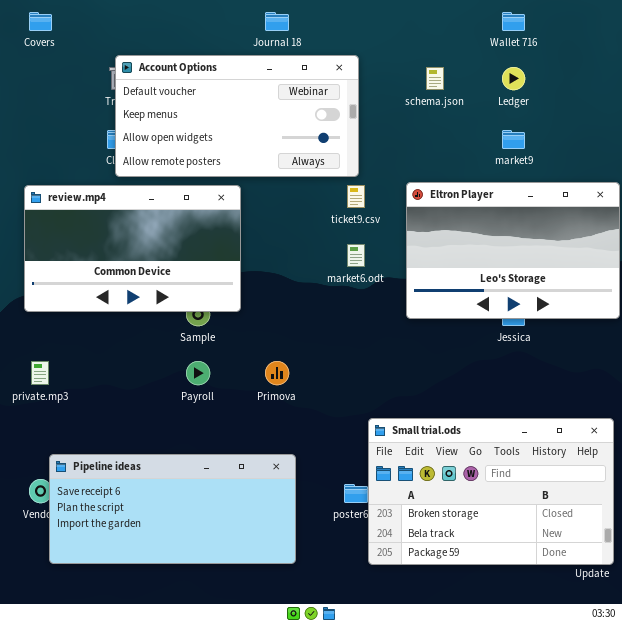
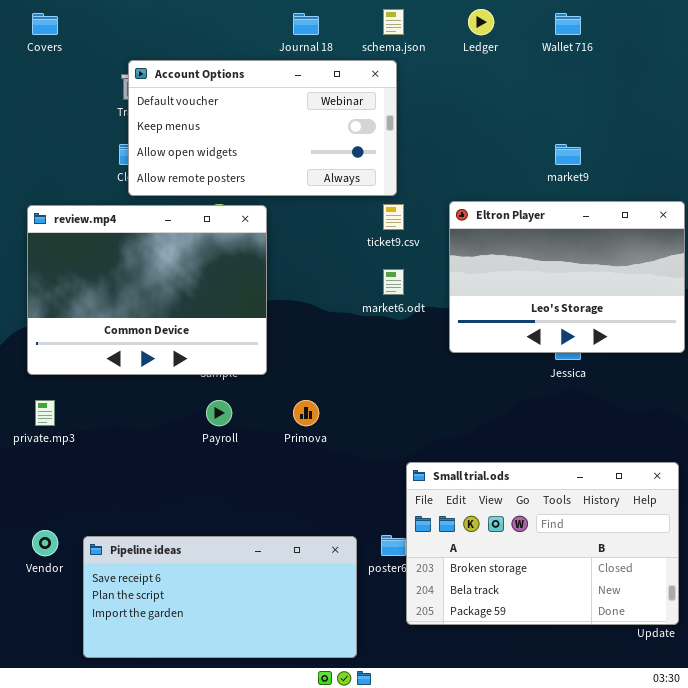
schema.json: [426,67,444,90] -> [383,9,404,35], moved
Ledger: [502,67,525,90] -> [468,9,494,35], moved
review.mp4: [24,185,241,312] -> [27,205,267,375], resized
Pipeline ideas: [49,454,296,564] -> [83,536,357,658], moved

